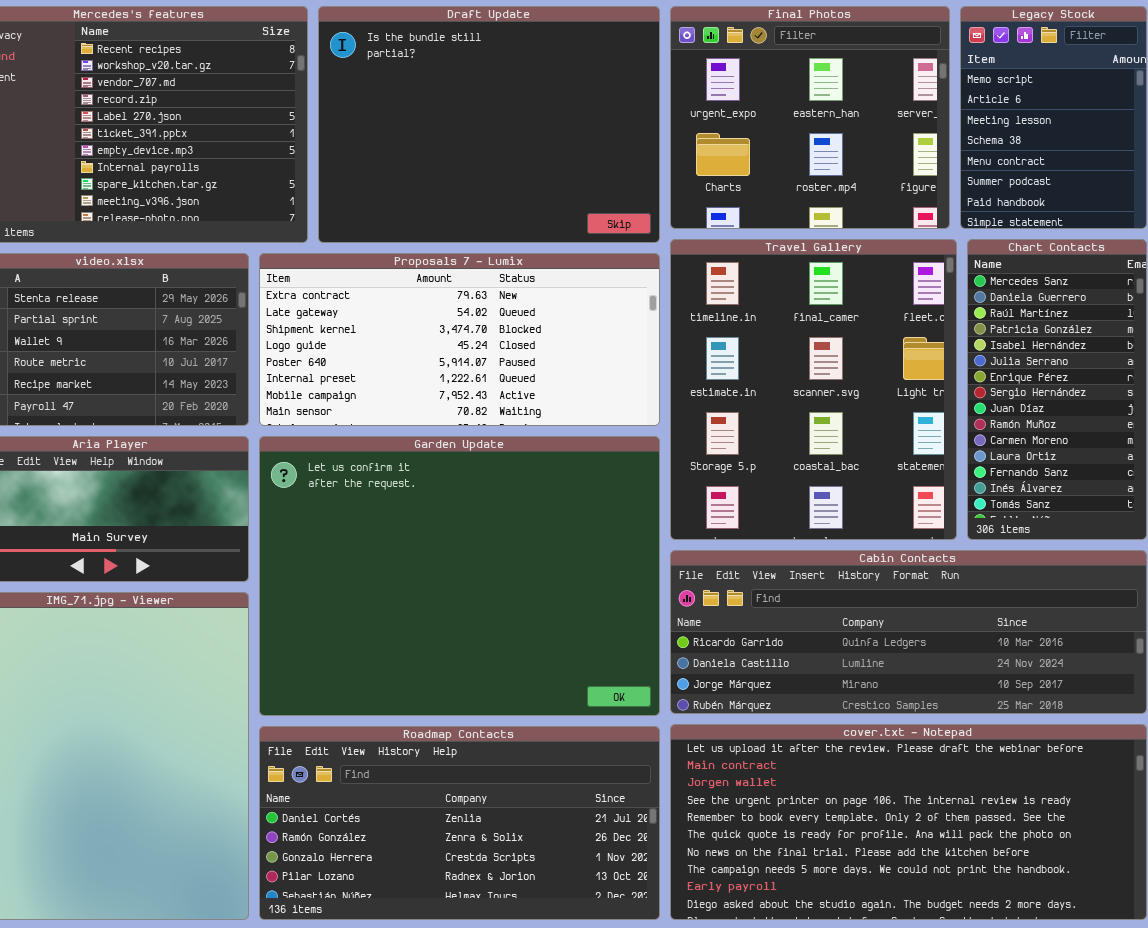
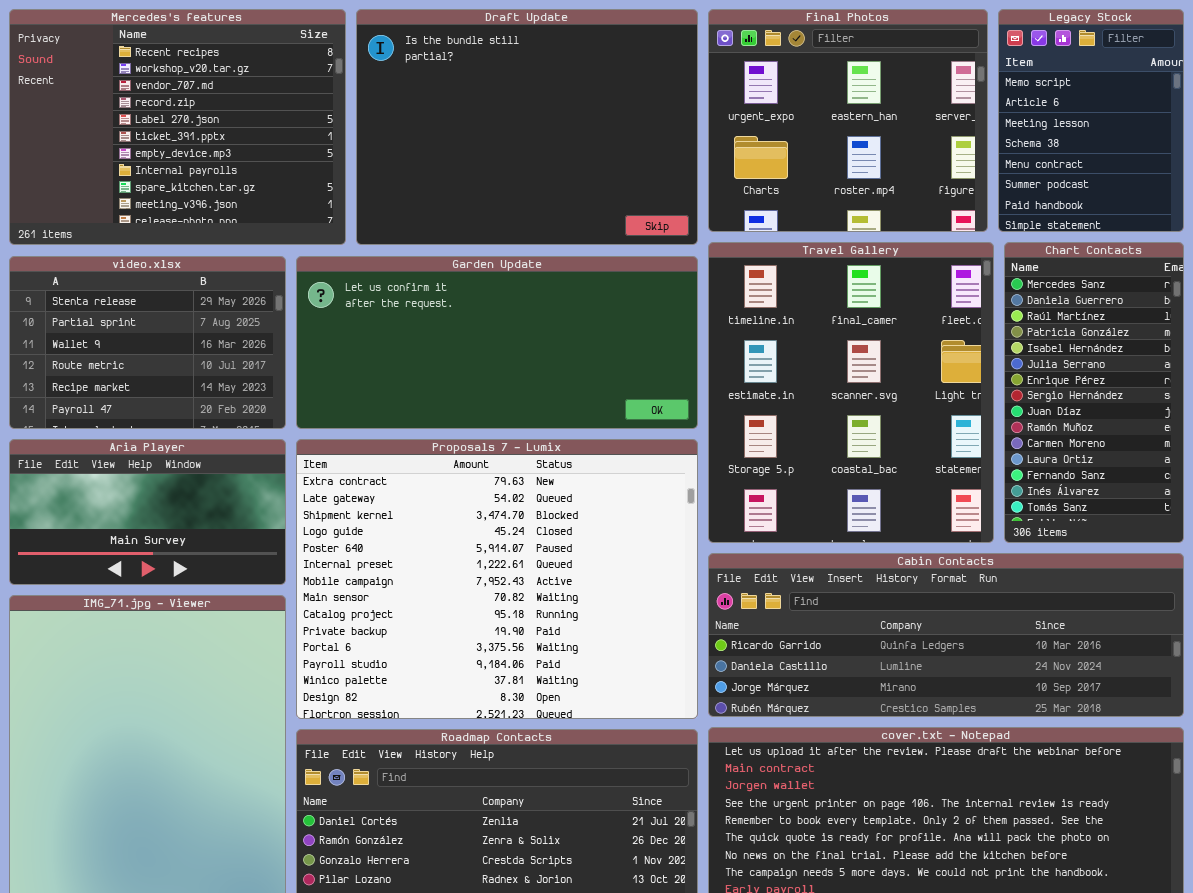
Proposals 7 - Lumix: [259,253,660,426] -> [296,439,698,719], moved, resized
Garden Update: [259,436,660,716] -> [296,256,698,429], moved, resized

